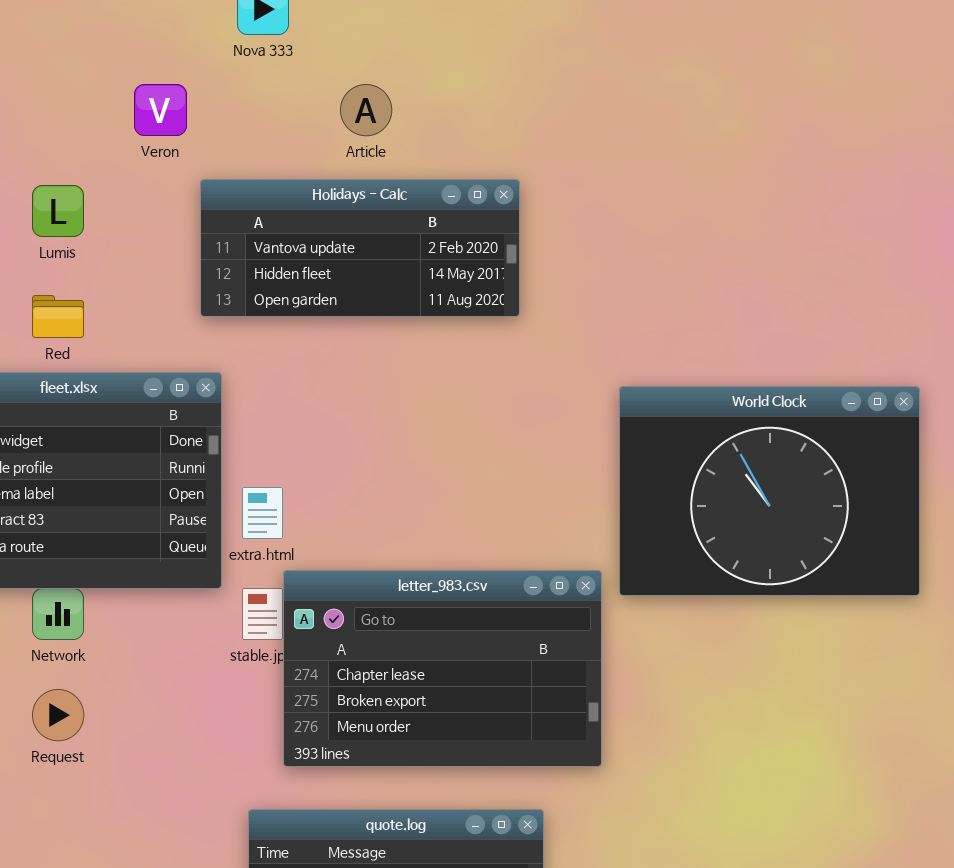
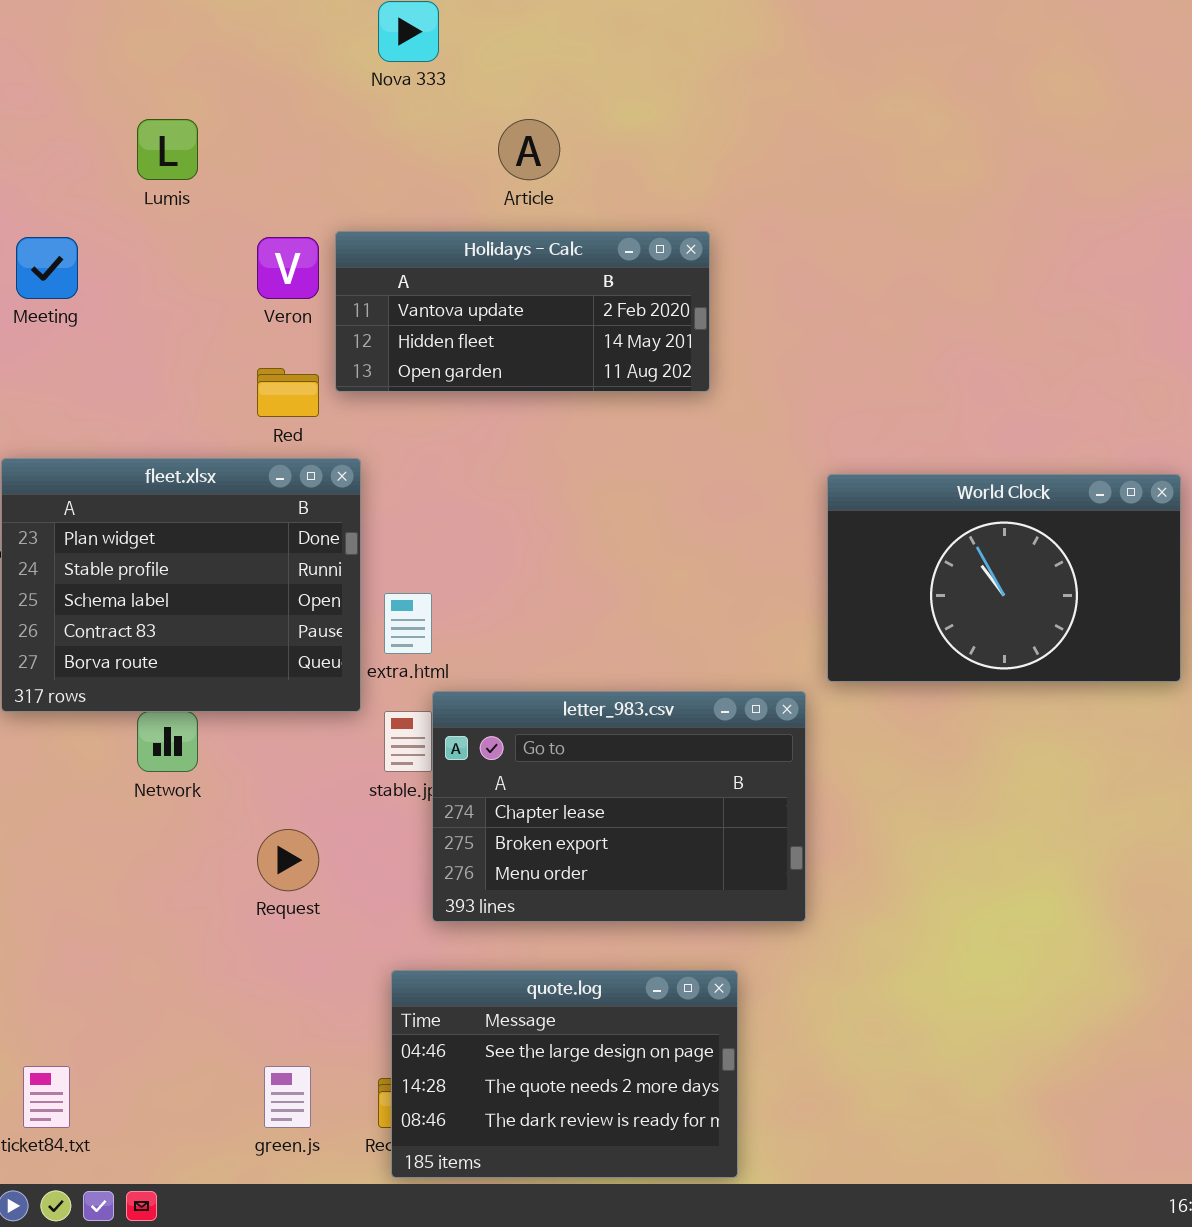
Veron: [134,84,187,136] -> [257,237,319,299], moved
Lumis: [32,185,84,237] -> [137,119,198,180], moved
Red: [32,295,84,338] -> [257,368,319,417], moved
World Clock: [619,386,920,596] -> [827,474,1181,682], resized
Request: [32,689,84,741] -> [257,829,319,891], moved

